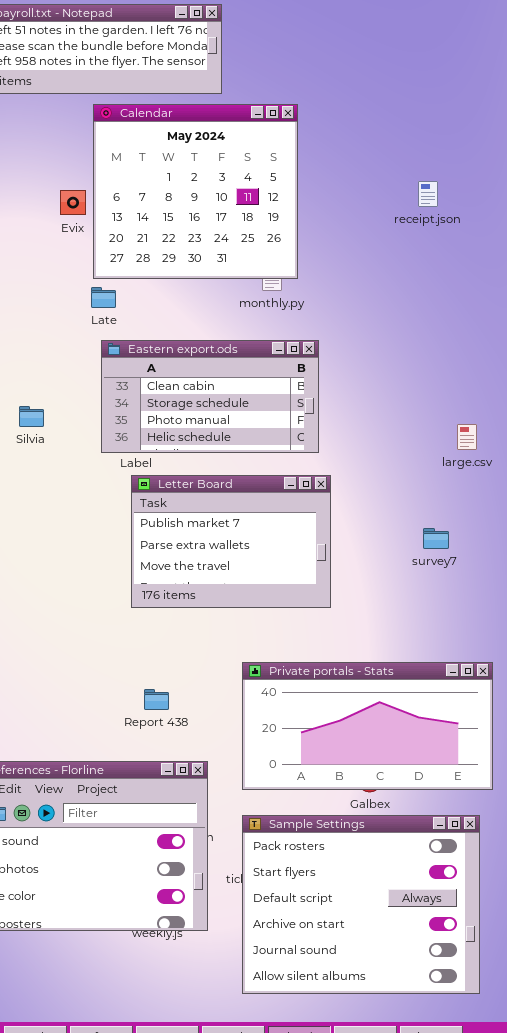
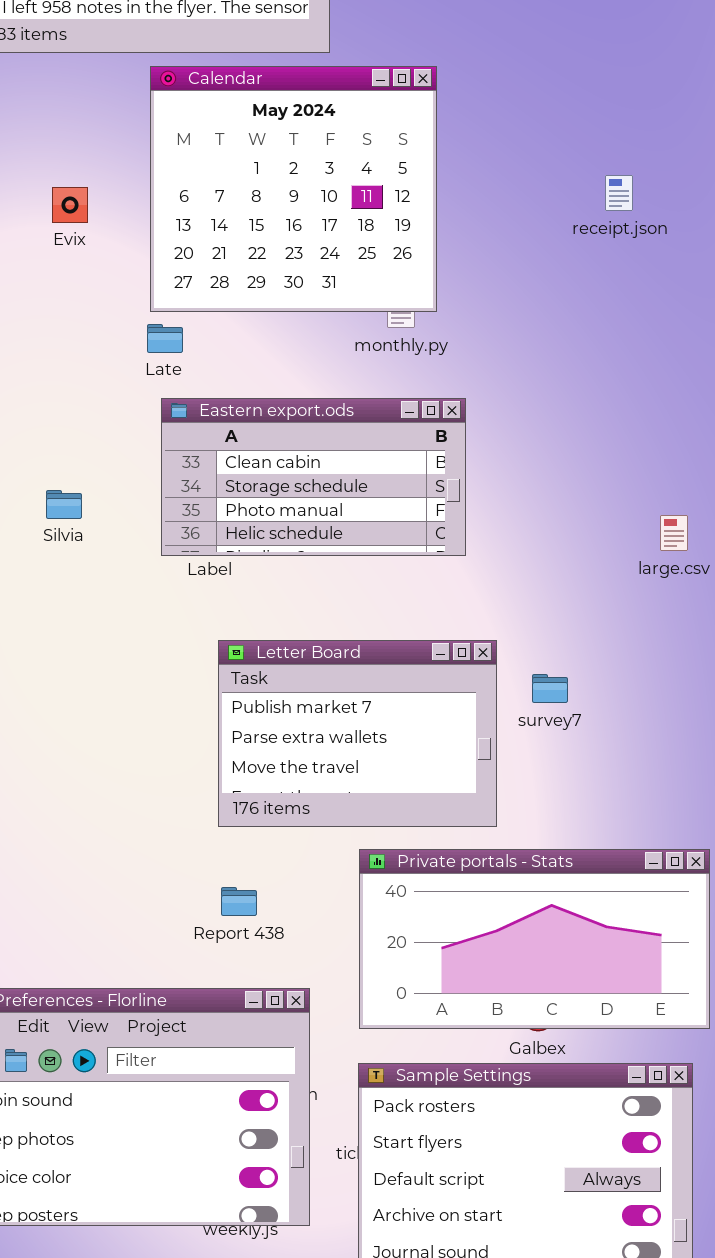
Evix: [60,190,86,215] -> [52,187,88,223], moved
Letter Board: [131,475,331,608] -> [218,640,497,827], moved
survey7: [423,528,449,549] -> [532,674,568,703], moved

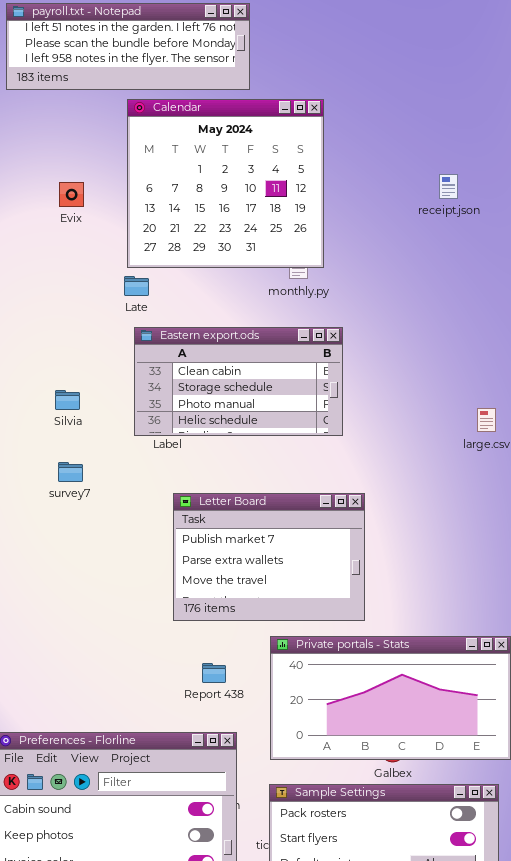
survey7: [532,674,568,703] -> [58,462,83,482], moved
Report 438: [221,887,257,916] -> [202,663,226,683], moved

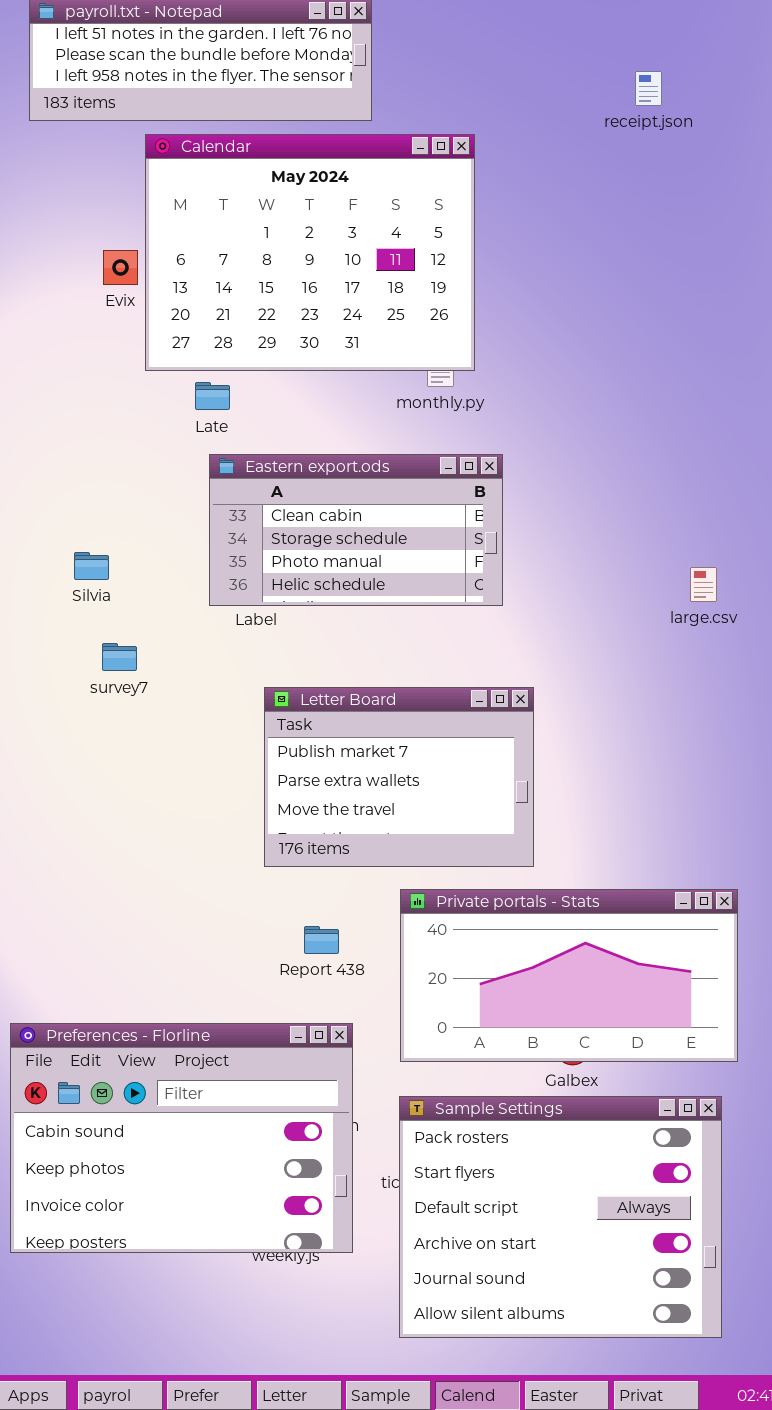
Calendar: [127,99,324,268] -> [145,134,475,371], resized
receipt.json: [439,174,458,199] -> [635,71,662,106], moved
Silvia: [55,390,80,410] -> [74,552,109,580], moved

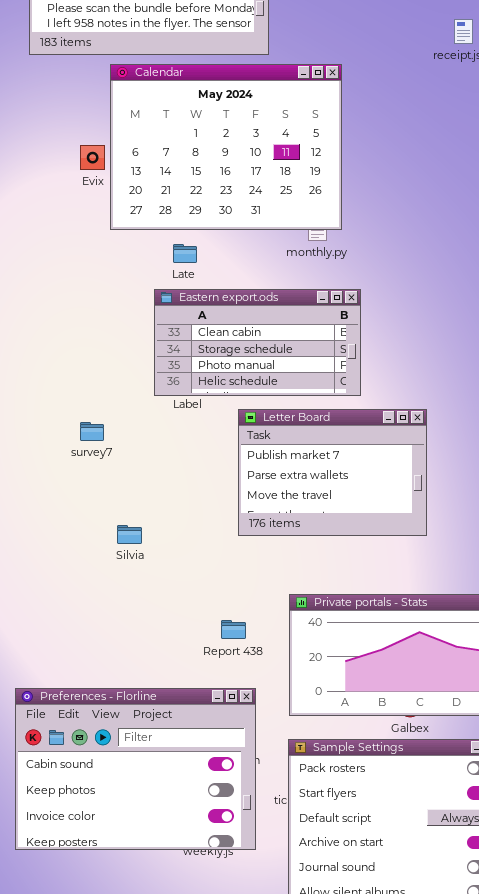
Late: [195,382,230,410] -> [173,244,197,263], moved
Silvia: [74,552,109,580] -> [117,525,142,544], moved
Letter Board: [264,687,534,867] -> [238,409,427,536], moved

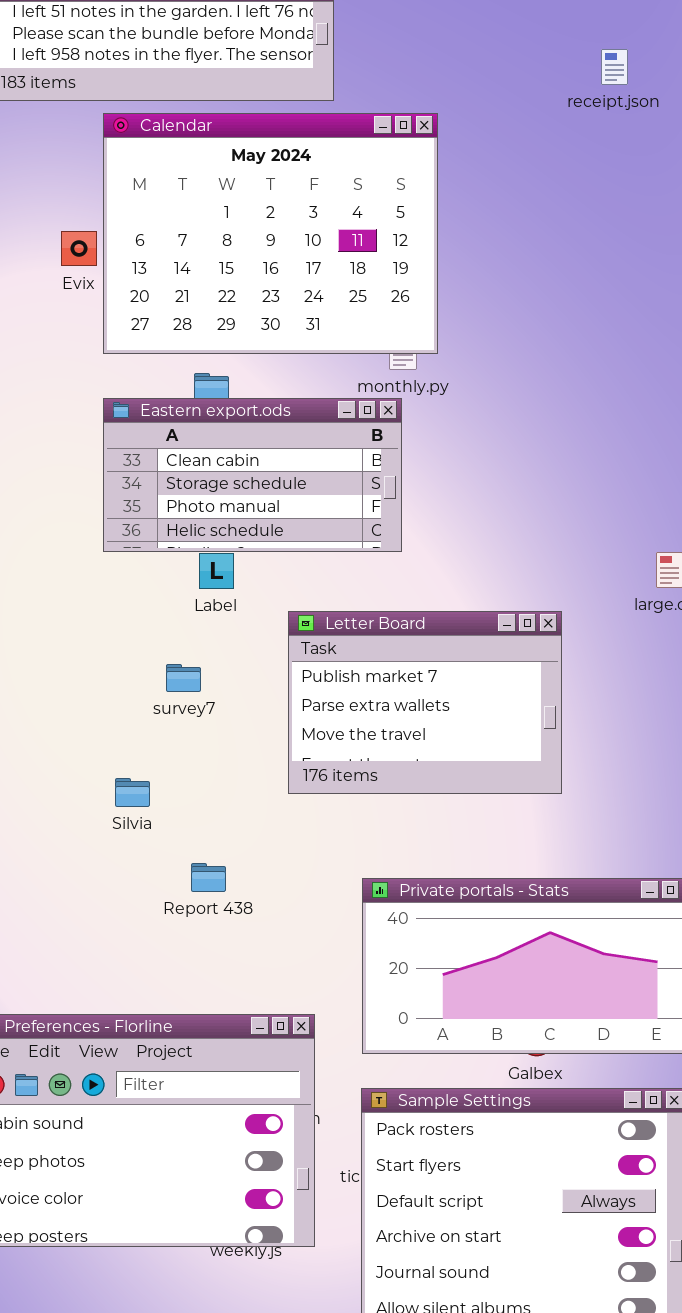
Eastern export.ods: [154,289,361,396] -> [103,398,402,552], moved
survey7: [80,422,104,441] -> [166,664,201,692], moved
Report 438: [221,620,246,639] -> [191,863,226,892], moved

